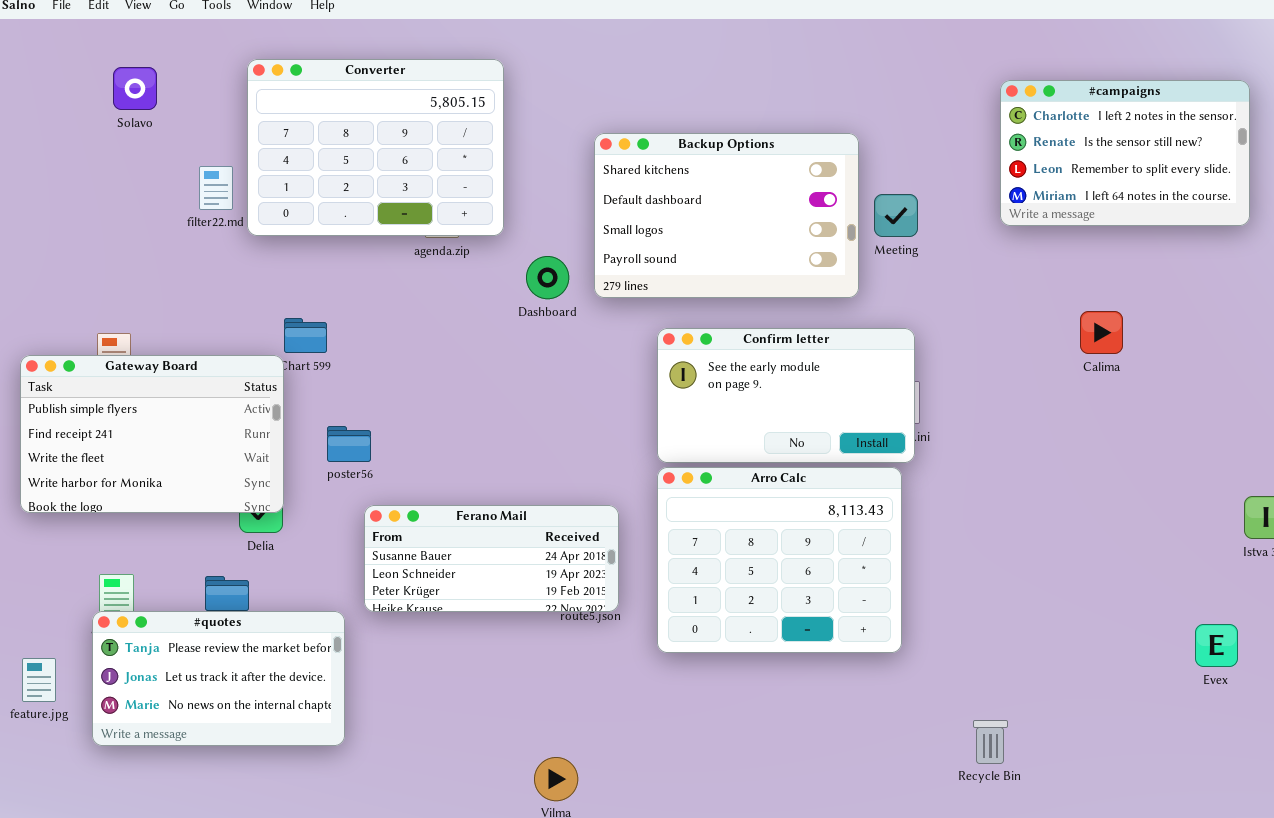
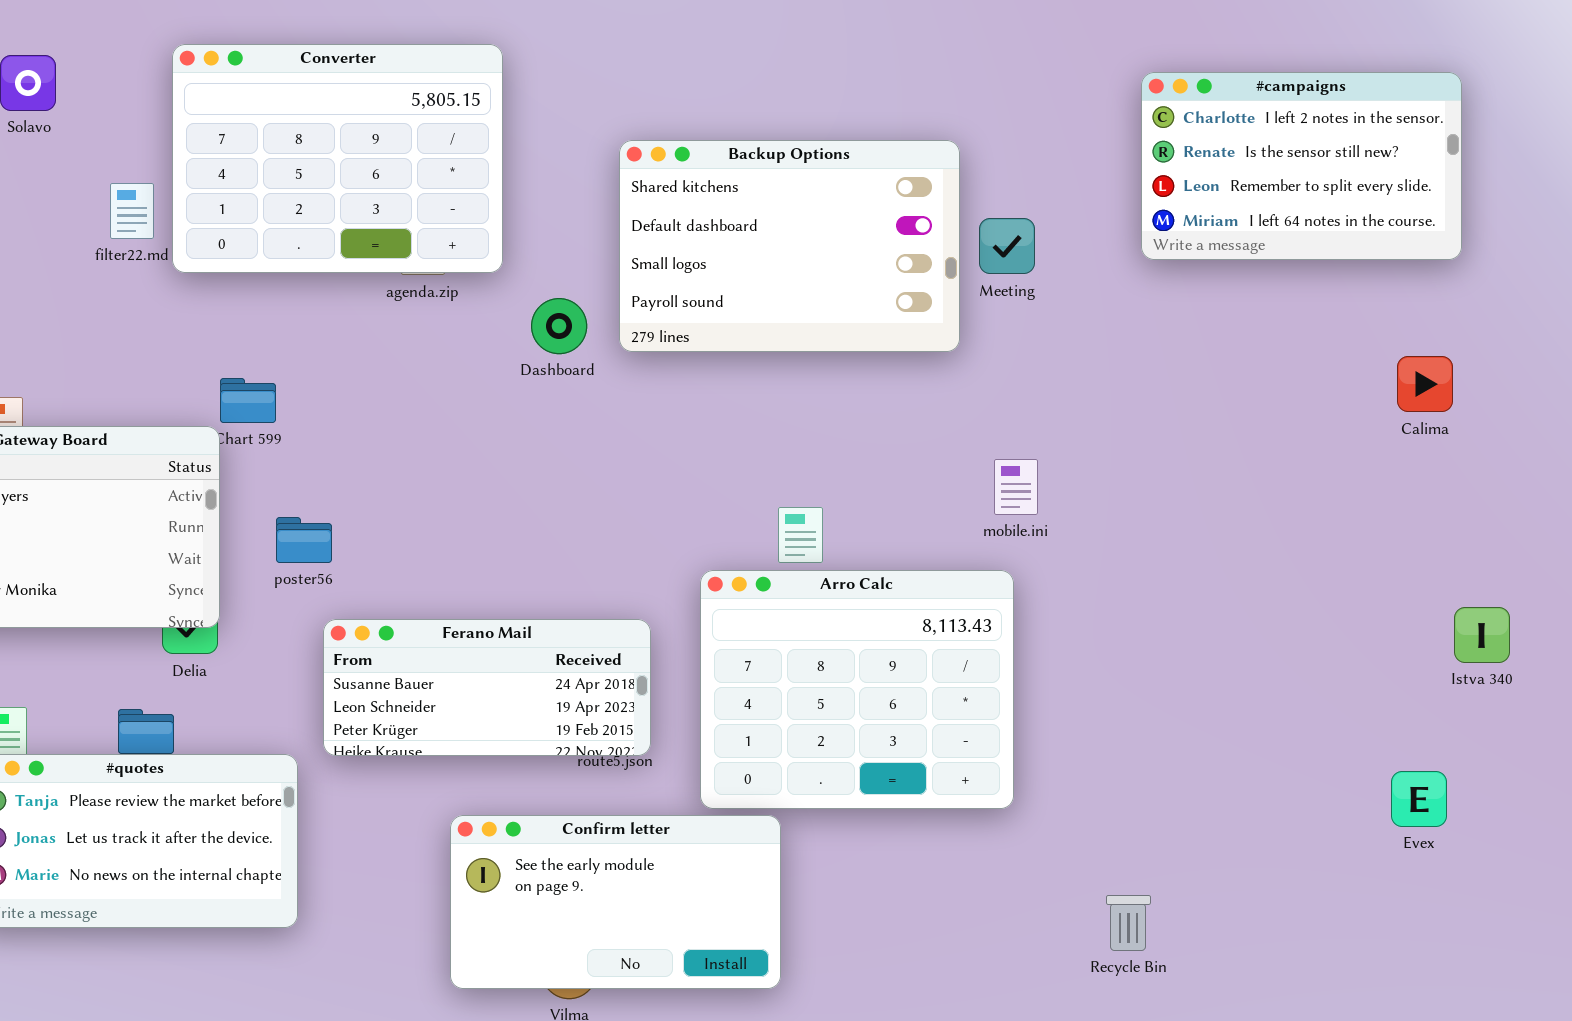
Calima: [1080,311,1123,354] -> [1397,356,1453,412], moved
Confirm letter: [657,328,915,463] -> [450,815,781,989], moved

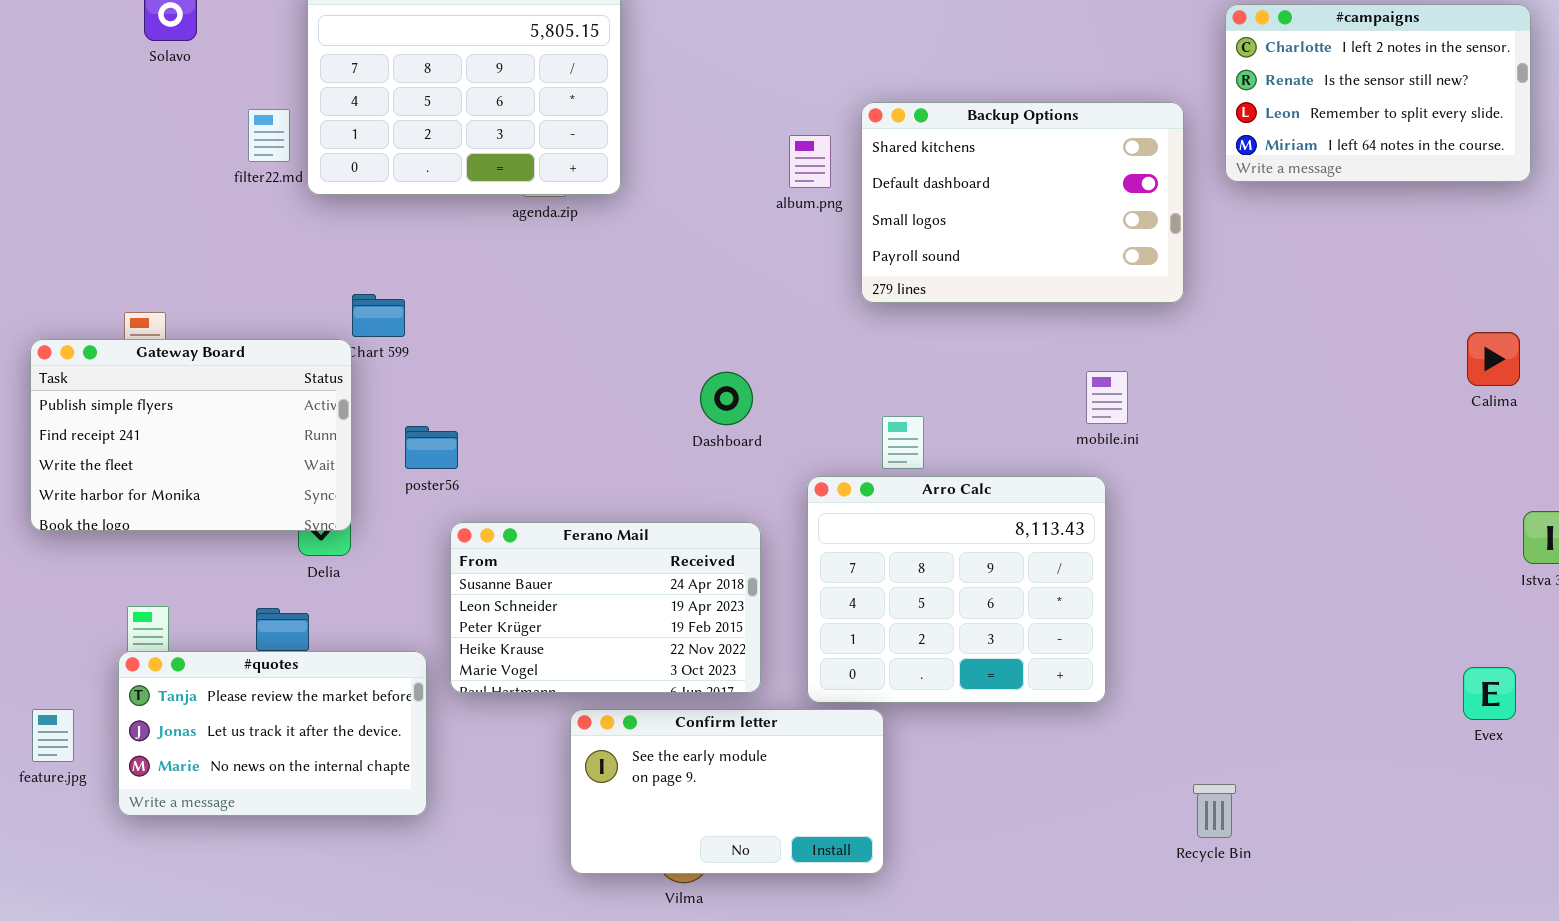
Backup Options: [619,140,960,352] -> [861,102,1184,303], moved
Dashboard: [531,298,587,354] -> [700,372,753,425], moved
Calima: [1397,356,1453,412] -> [1467,332,1520,386], moved
Ferano Mail: [323,619,651,756] -> [450,522,761,693], resized

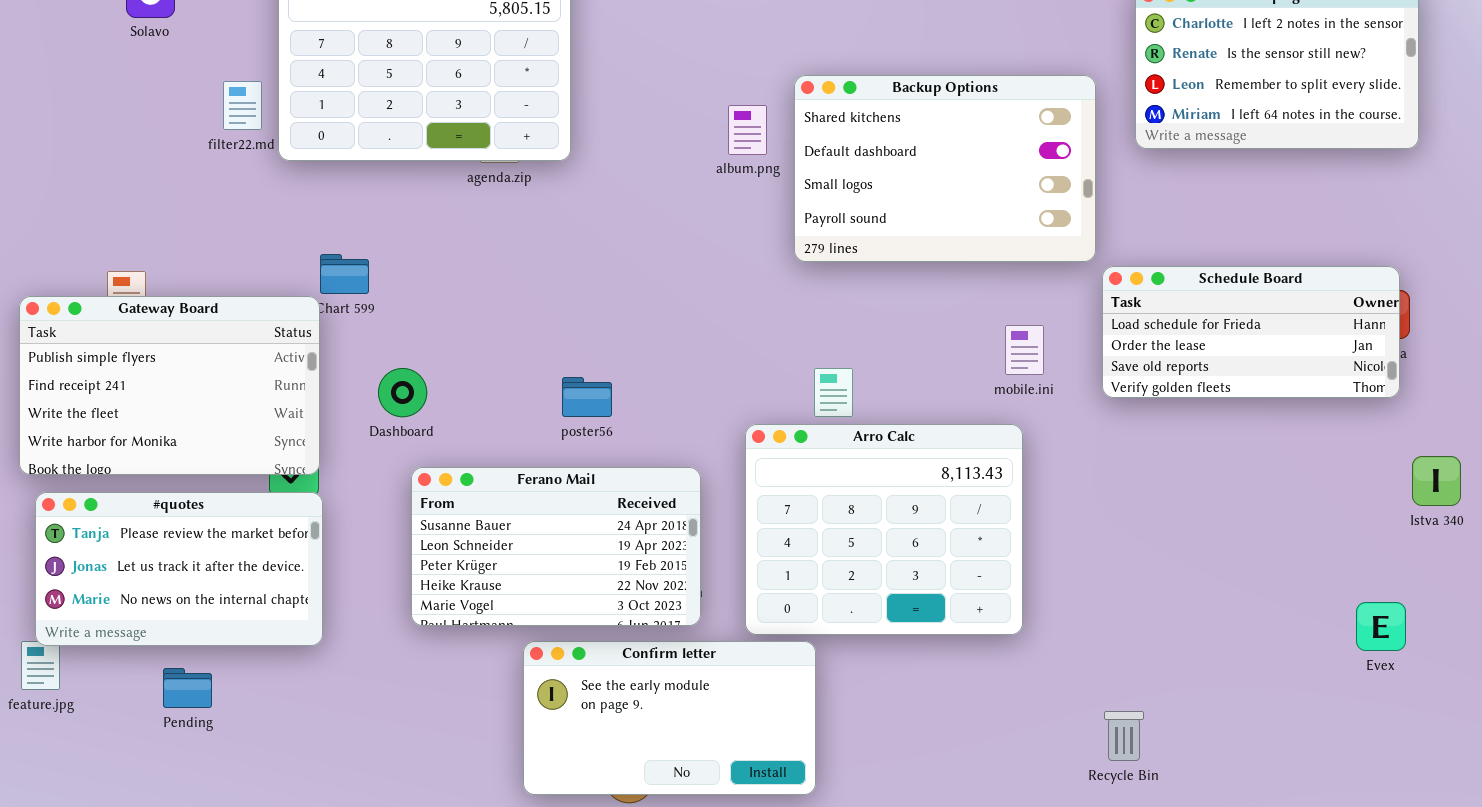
Schedule Board: none -> [1102,266,1400,398], opened
Dashboard: [700,372,753,425] -> [378,368,427,417], moved
poster56: [405,426,458,469] -> [562,377,612,417], moved
#quotes: [118,651,427,816] -> [35,492,323,646], moved

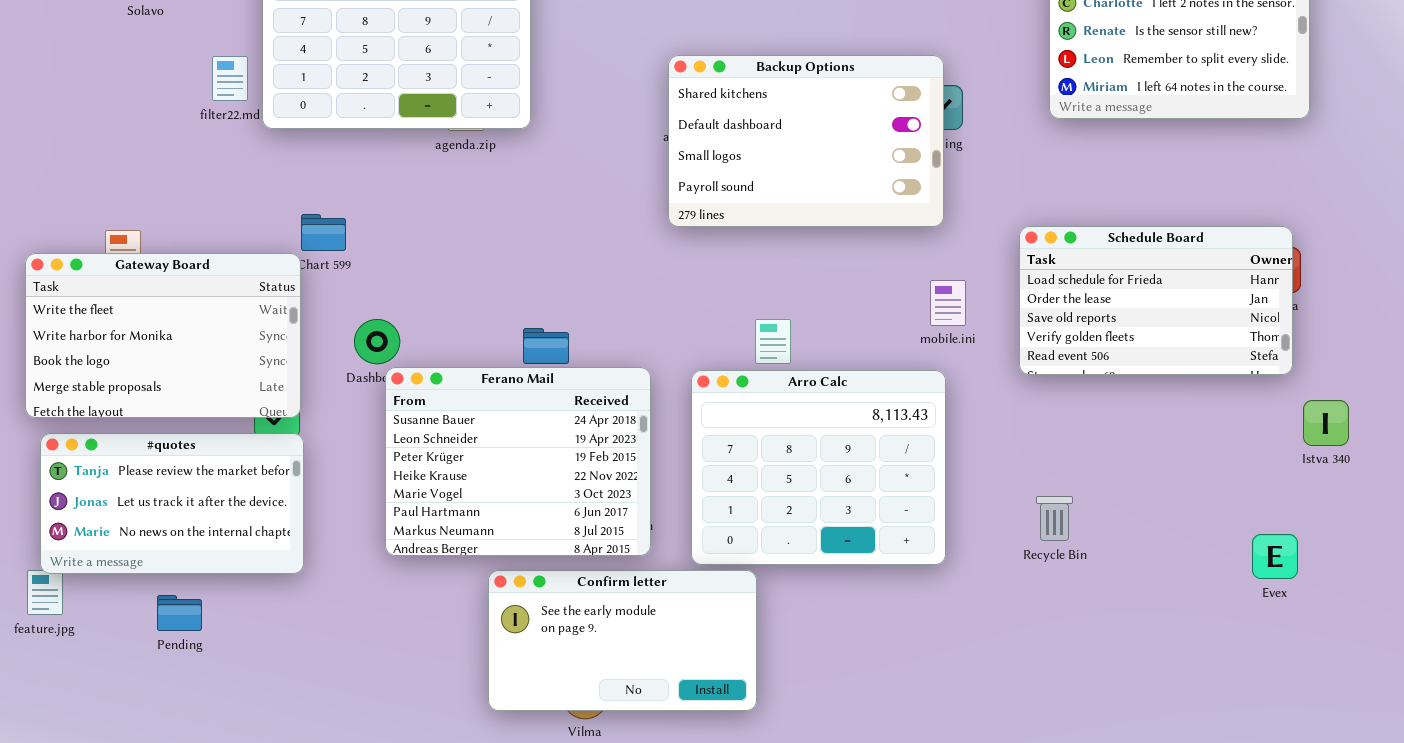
Backup Options: [794,75,1096,262] -> [668,55,944,227], moved
Schedule Board: [1102,266,1400,398] -> [1019,226,1293,375], resized
Gateway Board: [19,296,320,475] -> [25,253,301,418], scrolled down 2 rows
Ferano Mail: [411,467,701,626] -> [385,367,651,556], resized
Recycle Bin: [1104,711,1144,761] -> [1036,496,1073,541], moved

